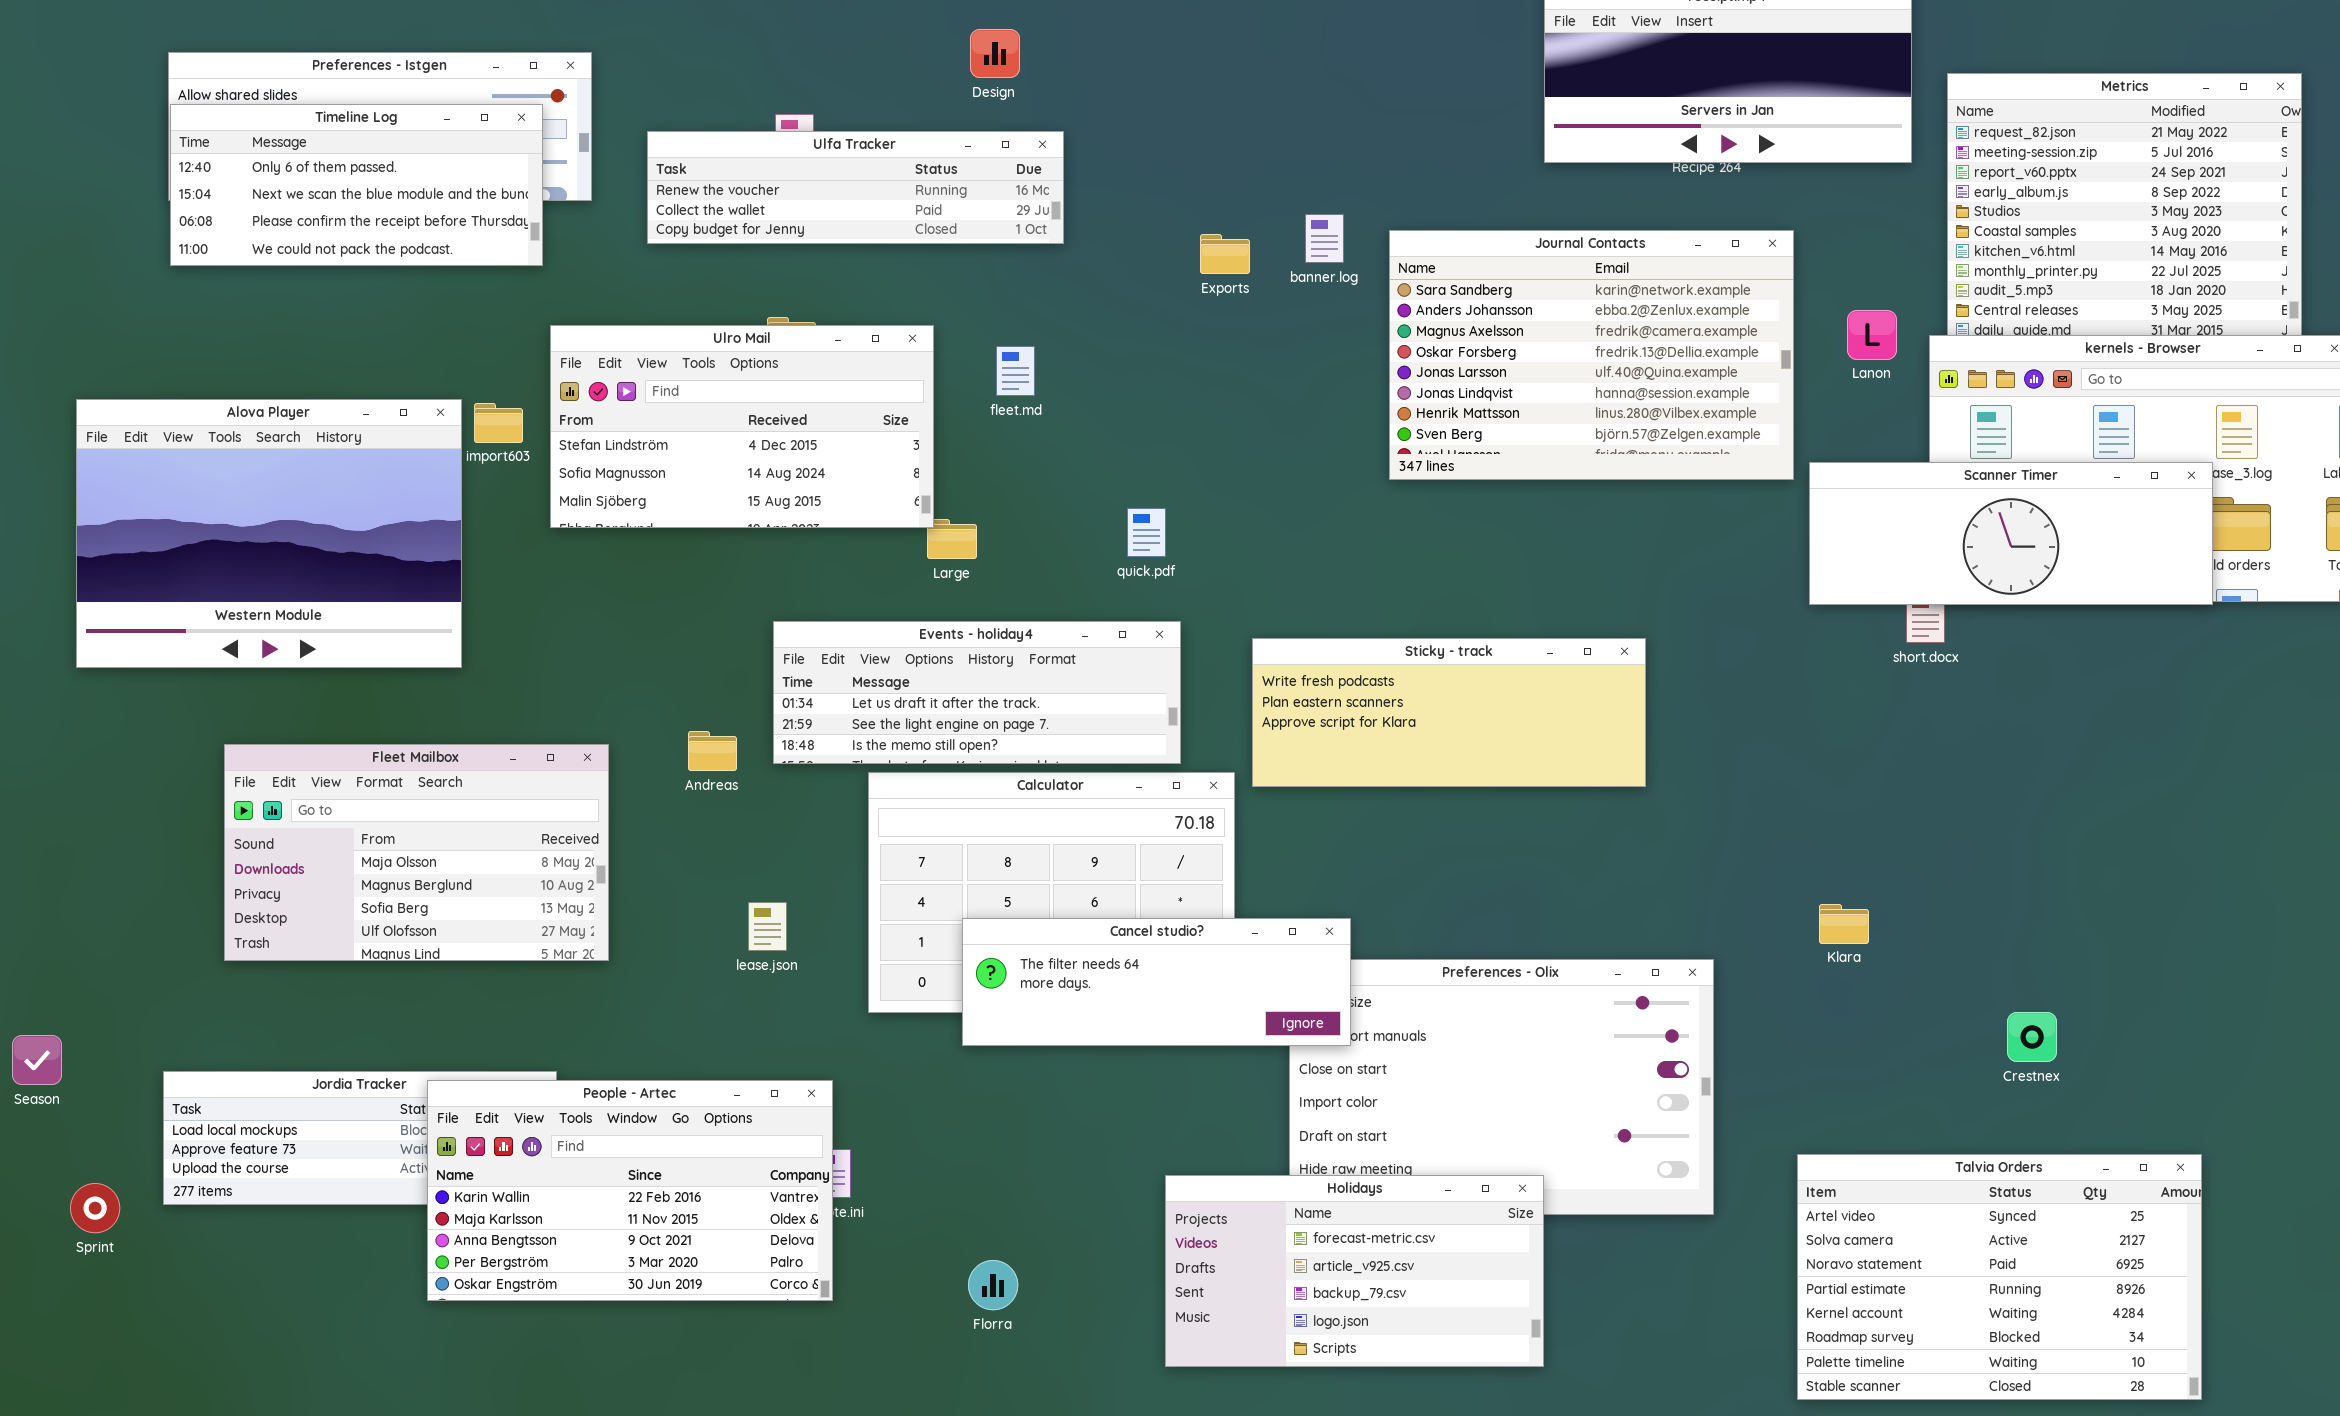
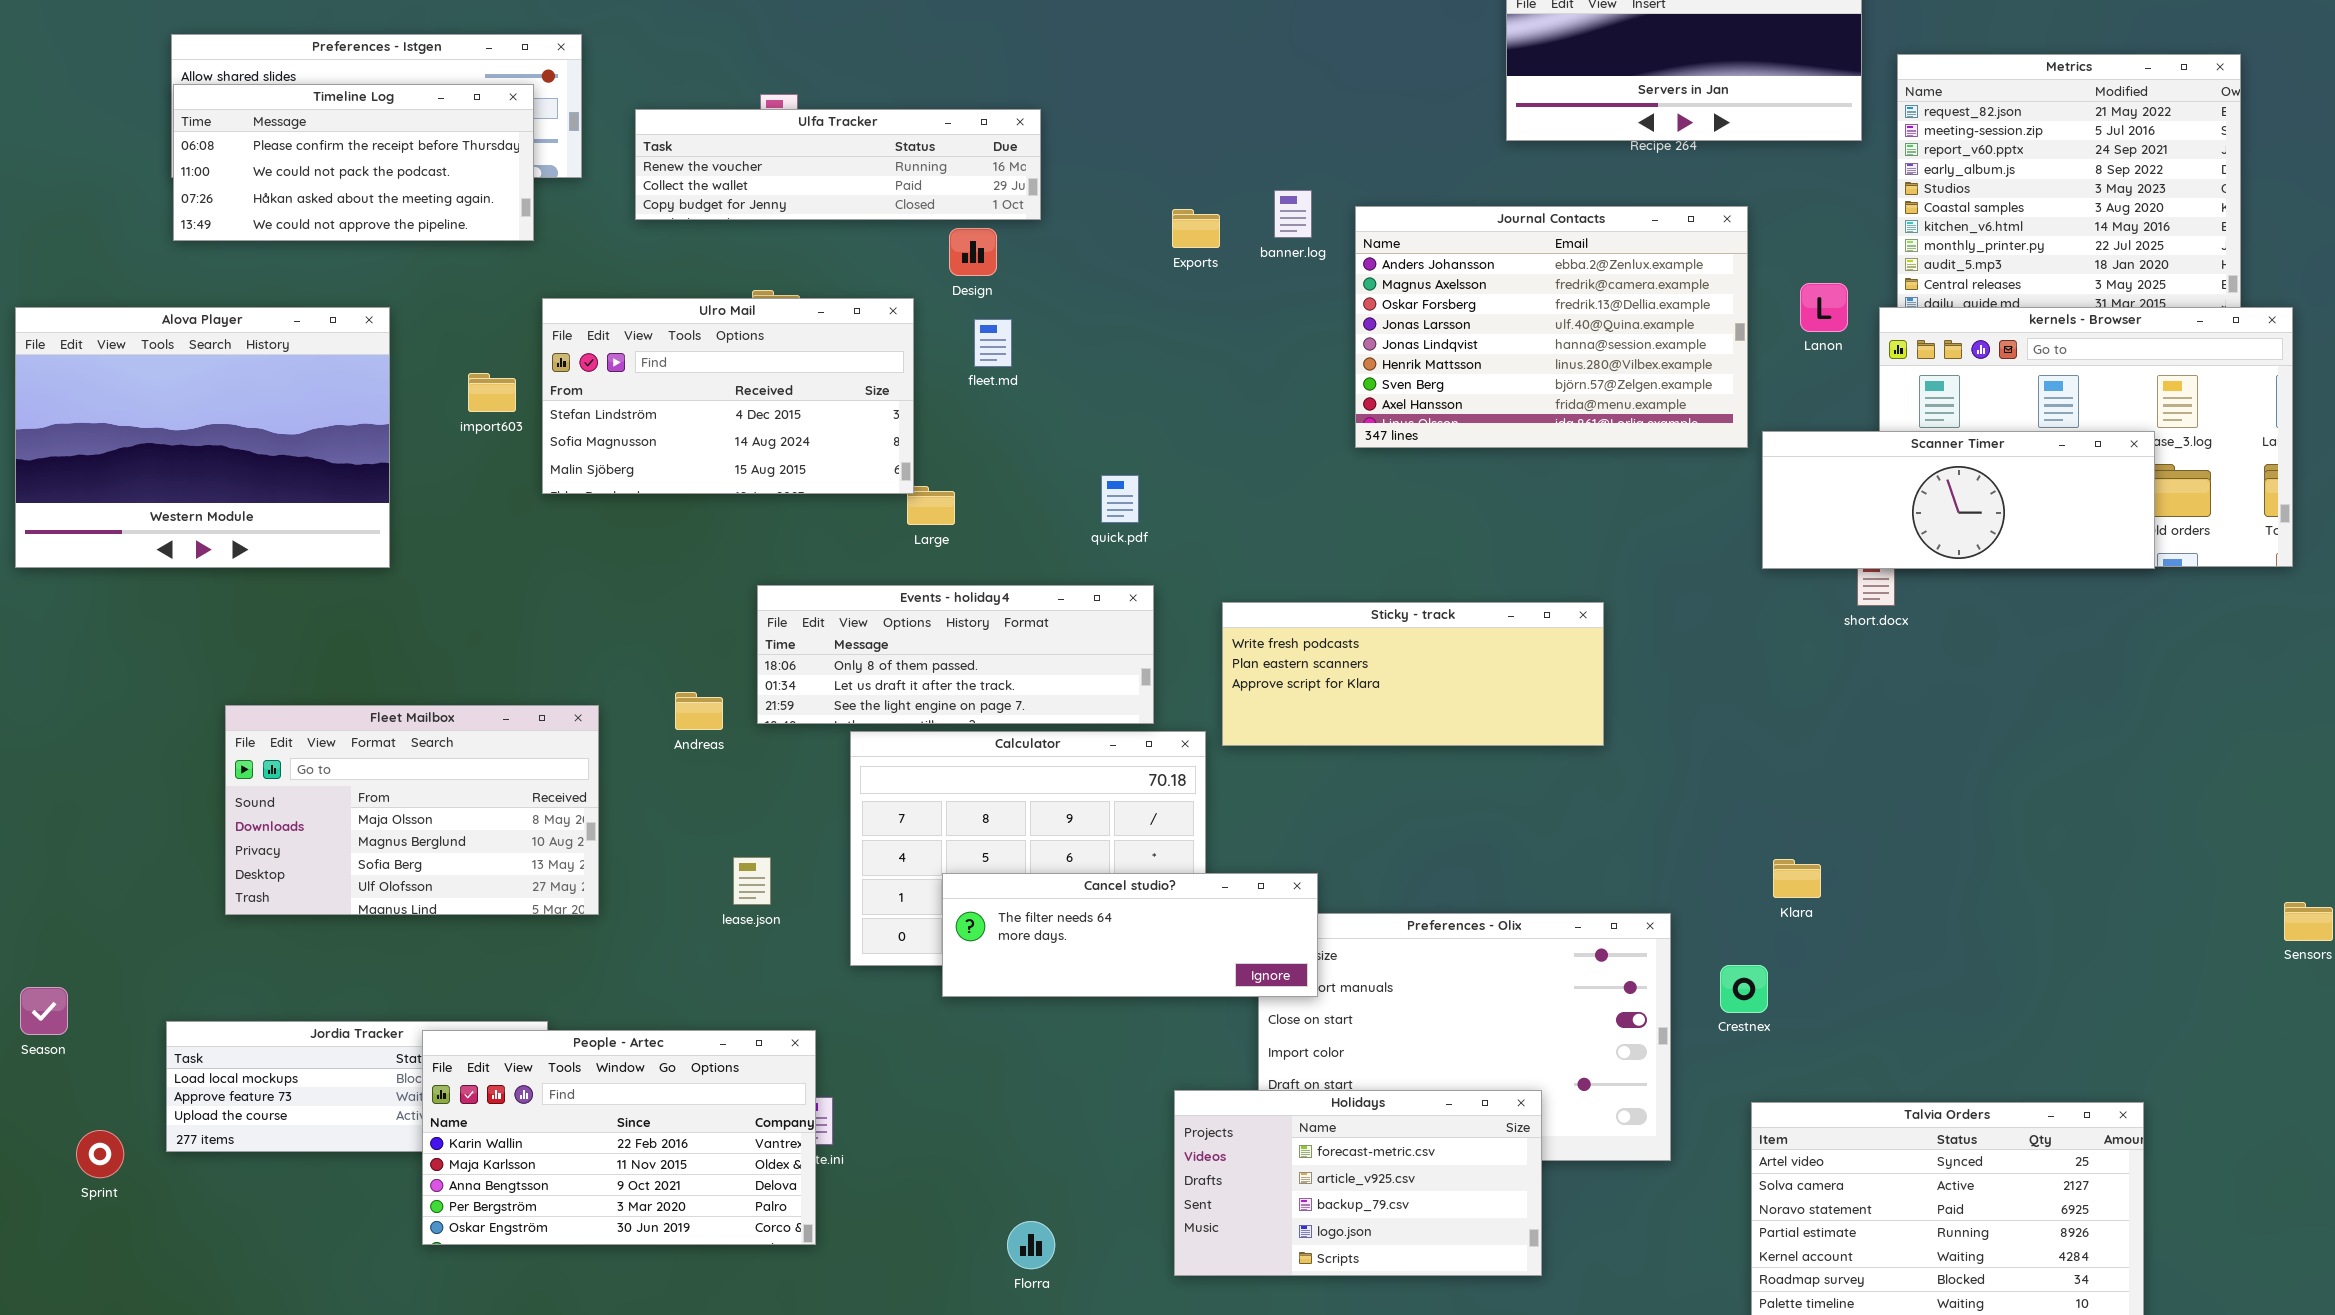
Design: [970,29,1020,78] -> [949,228,997,276], moved
Timeline Log: [170,104,543,266] -> [173,84,534,241], scrolled down 2 rows
Journal Contacts: [1389,230,1794,480] -> [1355,206,1748,448], scrolled down 1 row
Alova Player: [76,399,462,668] -> [15,307,390,568], moved
Events - holiday4: [773,621,1181,764] -> [757,585,1154,724], scrolled up 1 row
Crestnex: [2007,1012,2057,1062] -> [1720,965,1768,1013], moved
Holidays: [1165,1175,1544,1367] -> [1174,1090,1542,1276], moved
Florra: [968,1260,1018,1310] -> [1007,1221,1055,1269], moved

